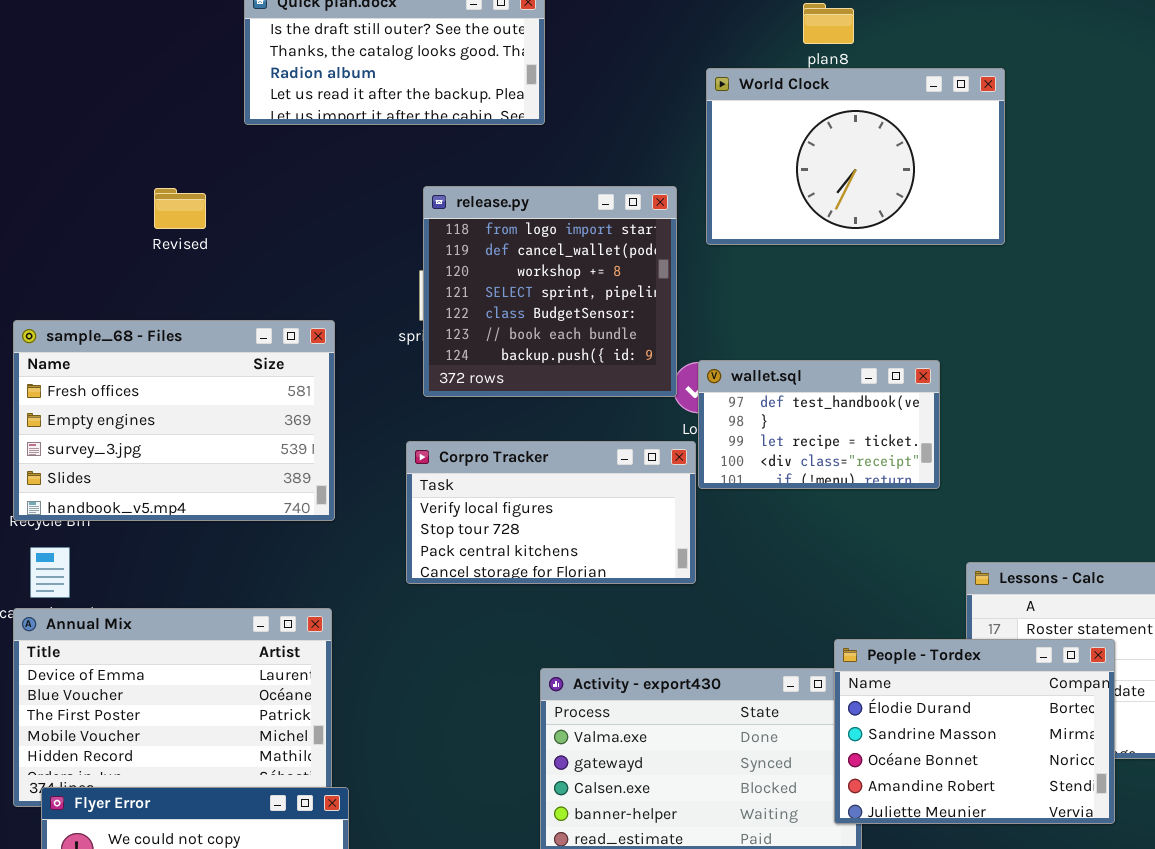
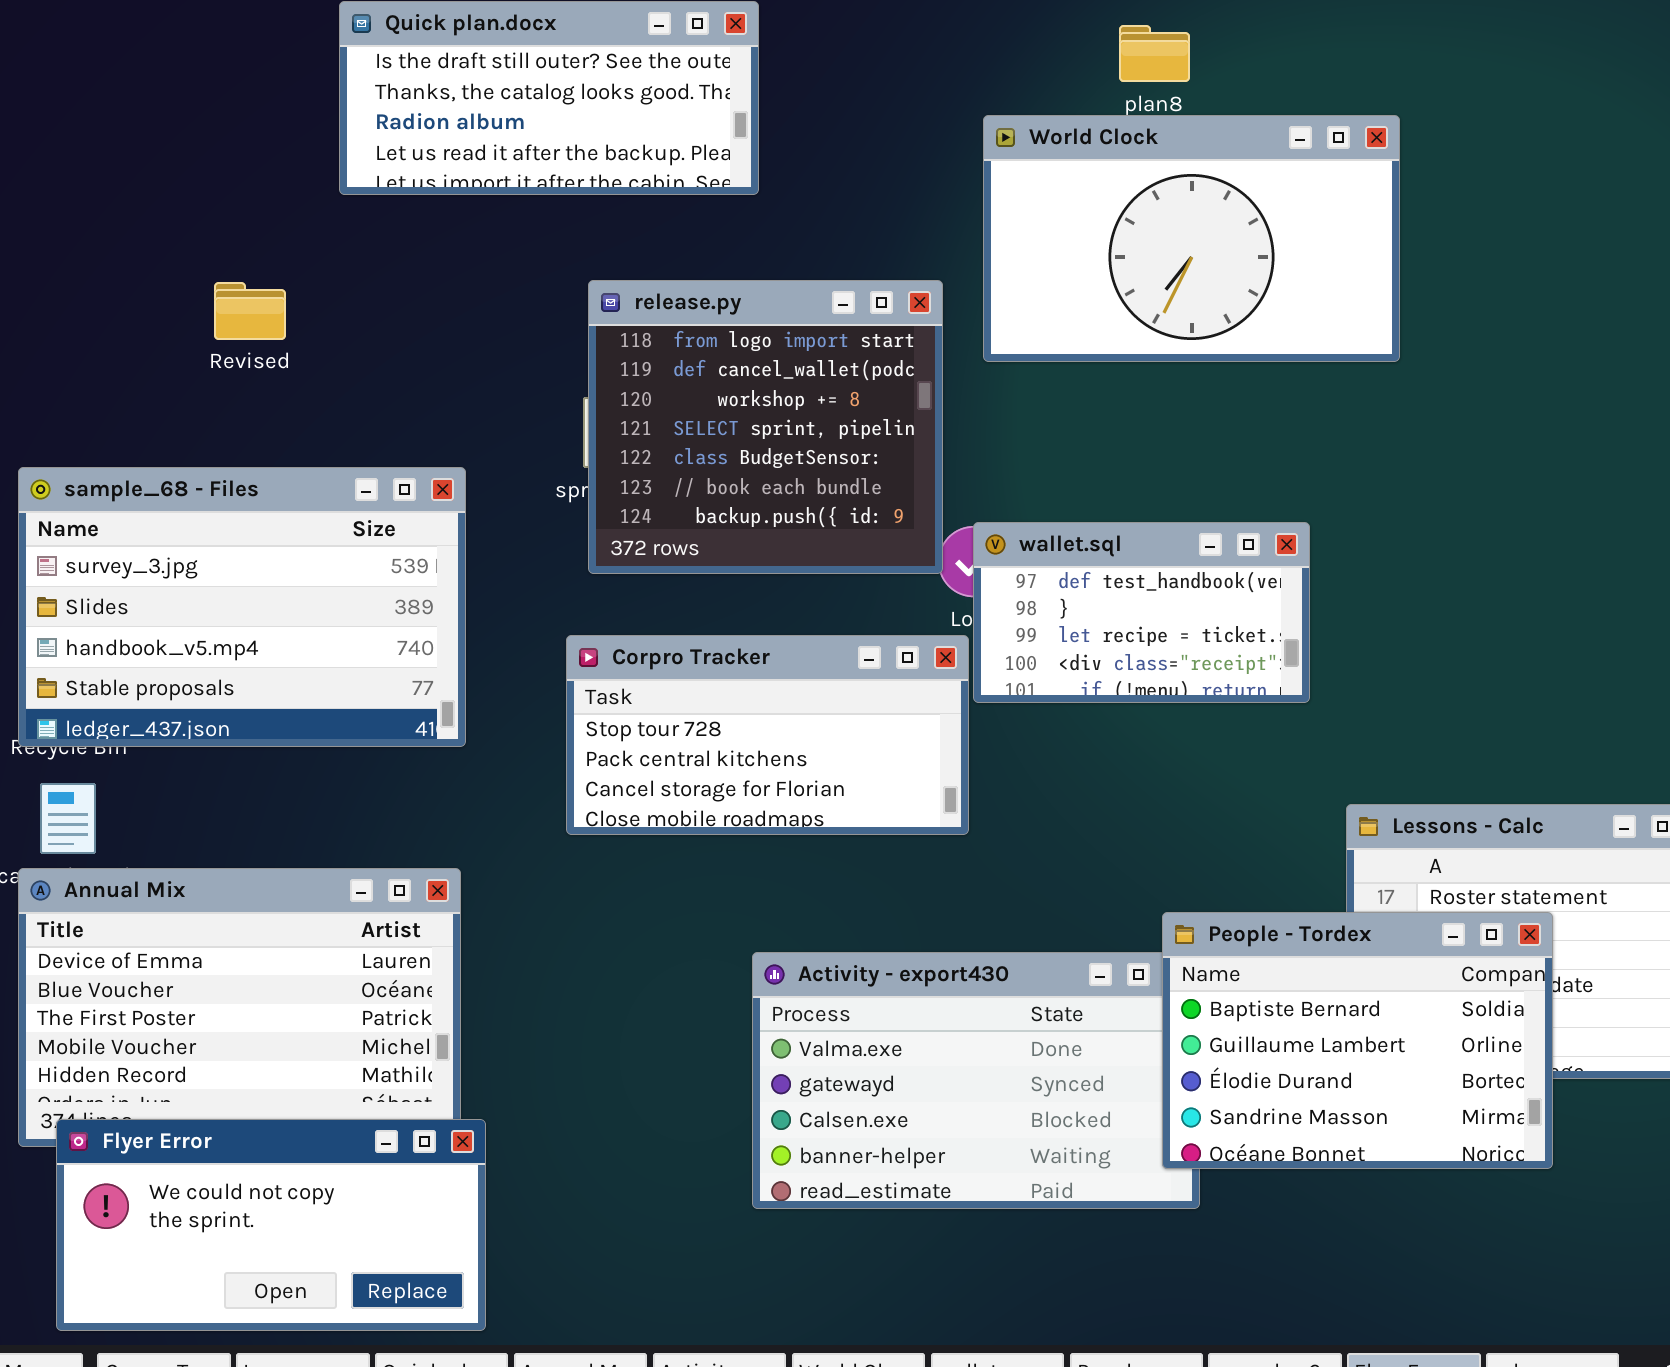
sample_68 - Files: [13,320,335,521] -> [18,467,466,747], scrolled down 2 rows
Corpro Tracker: [406,441,696,584] -> [566,635,969,835], scrolled down 1 row
People - Tordex: [834,639,1115,824] -> [1162,912,1553,1169], scrolled up 2 rows

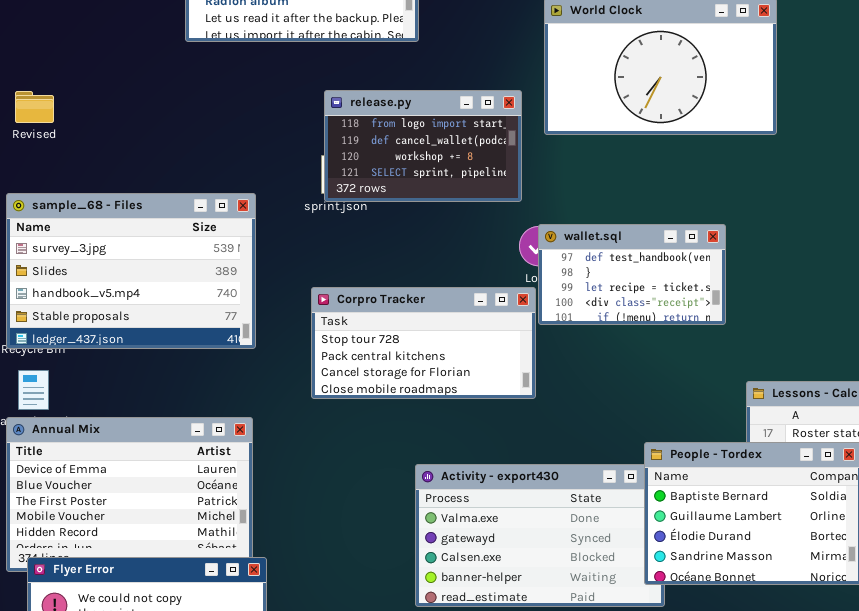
release.py: [588,280,943,574] -> [324,90,522,202], resized
Revised: [214,282,286,340] -> [15,91,54,123], moved

